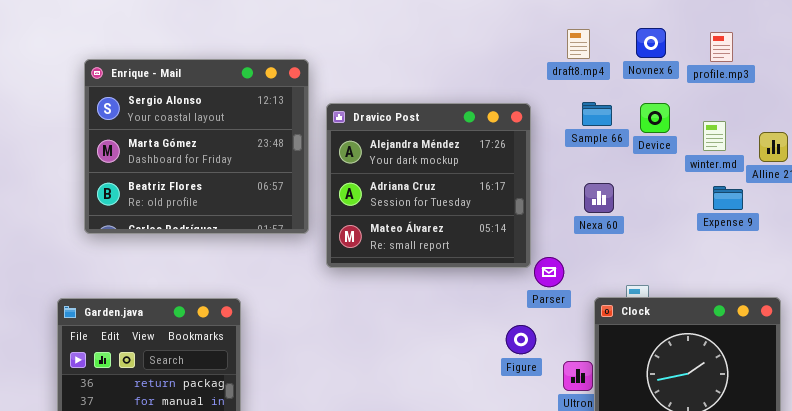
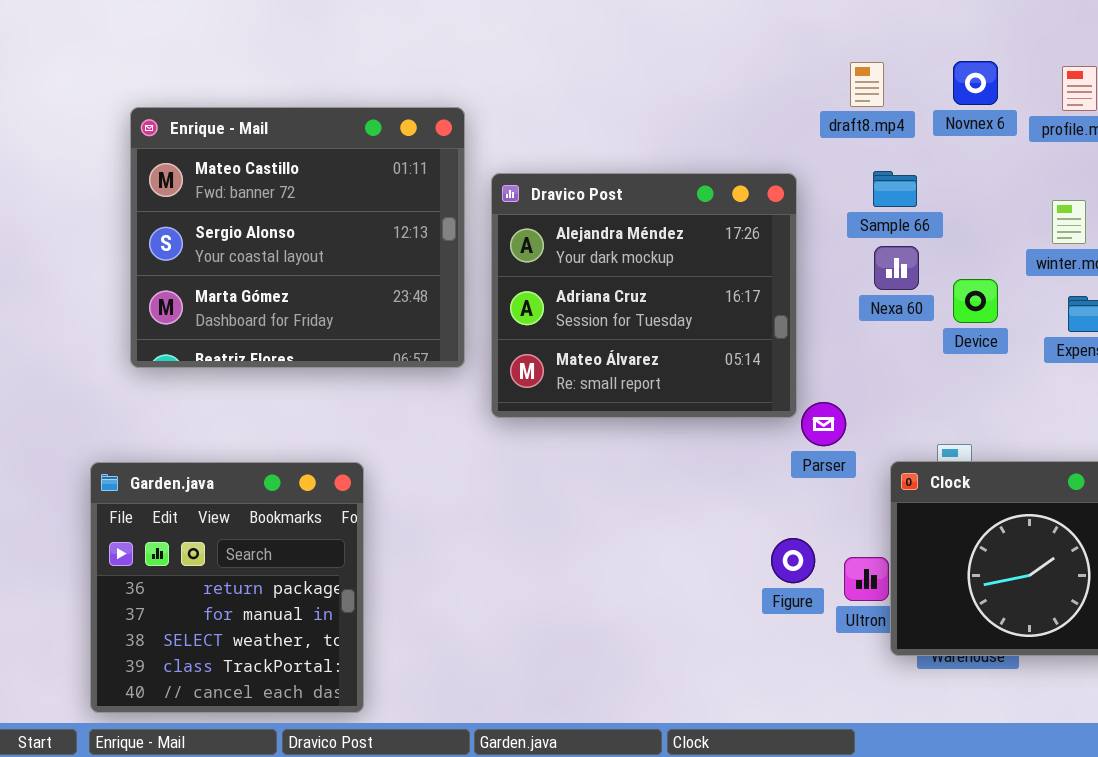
Enrique - Mail: [84,59,309,234] -> [130,107,465,368], scrolled up 1 row
Device: [640,103,670,133] -> [953,279,998,323], moved
Nexa 60: [584,183,614,213] -> [874,246,919,290], moved
Figure: [506,325,536,354] -> [771,538,815,583], moved

